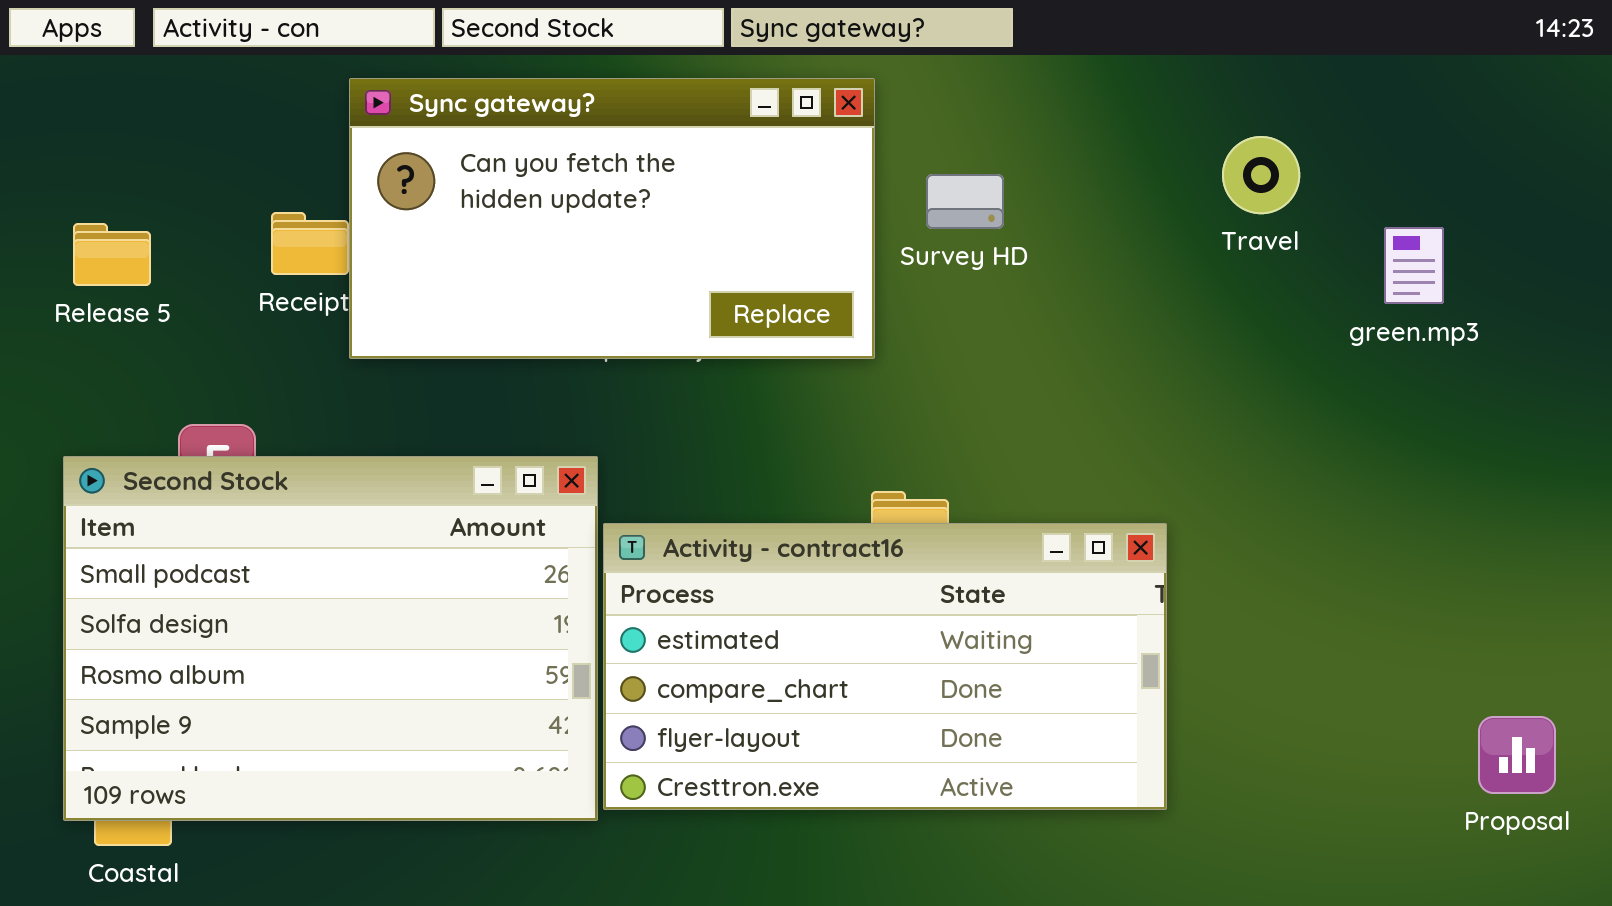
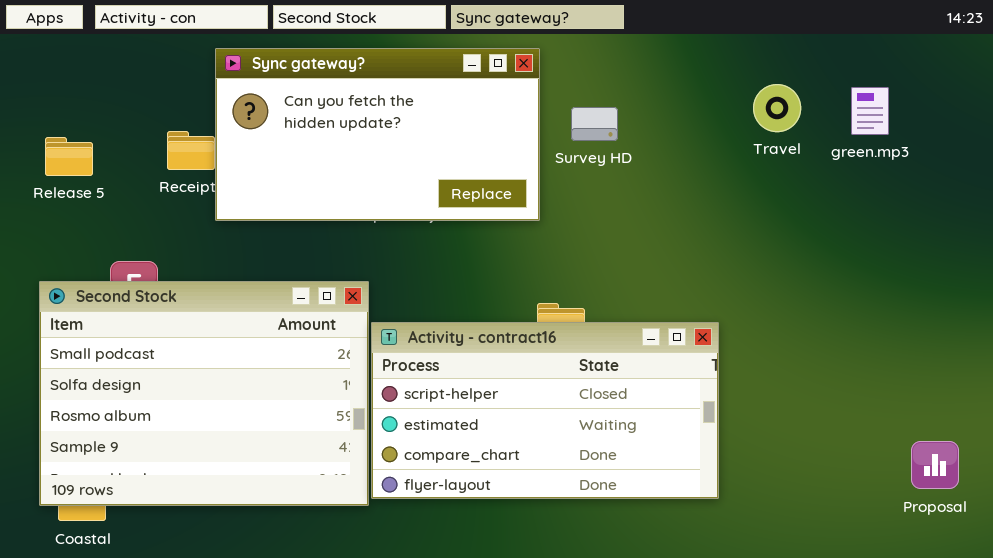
green.mp3: [1384,227,1444,304] -> [851,87,889,135], moved
Activity - contract16: [603,523,1167,810] -> [371,322,719,499], scrolled up 1 row

